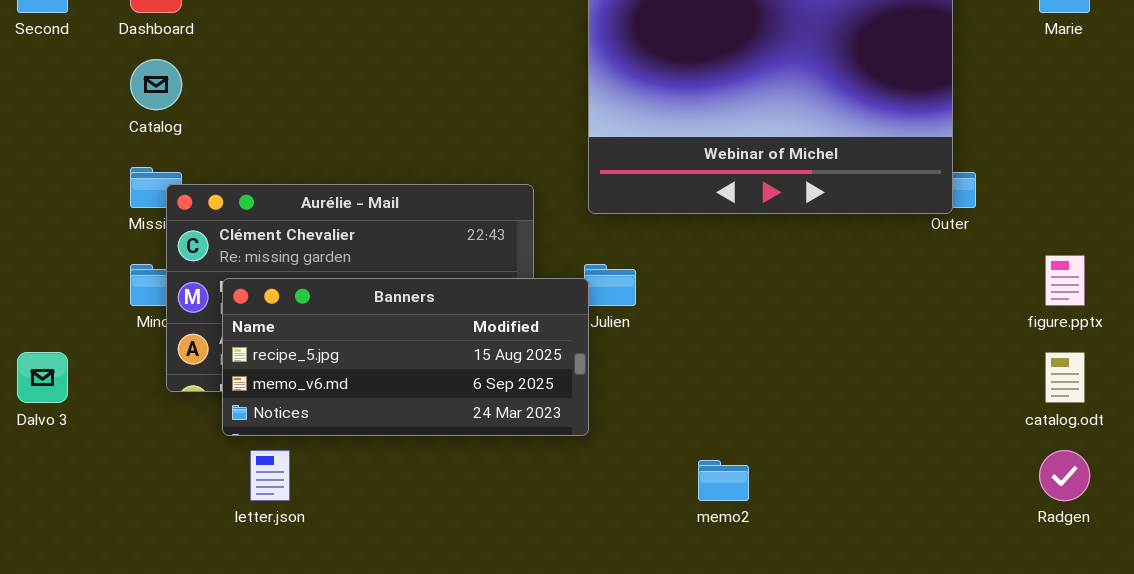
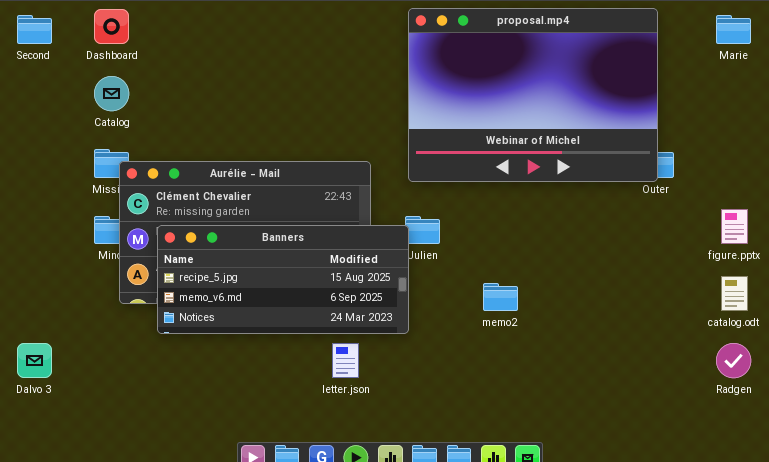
Dalvo 3: [17,352,68,403] -> [17,343,52,378], moved
letter.json: [250,450,290,501] -> [332,343,359,378], moved
memo2: [698,460,749,501] -> [483,283,518,311], moved

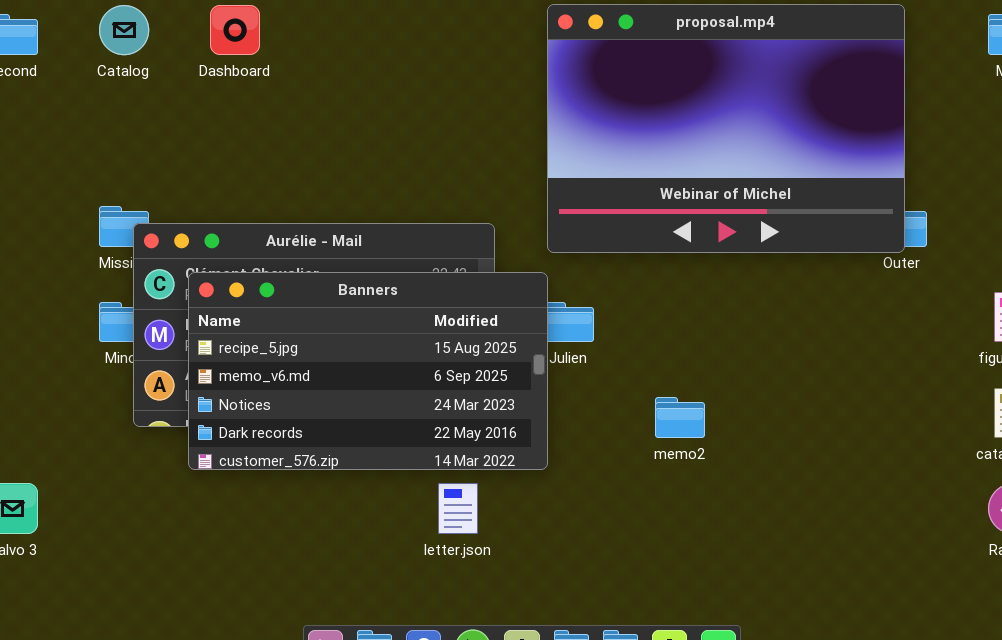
Dashboard: [94,9,129,44] -> [210,5,260,55], moved
Catalog: [94,76,129,111] -> [99,5,149,55], moved
Banners: [157,225,409,334] -> [188,272,548,470], resized

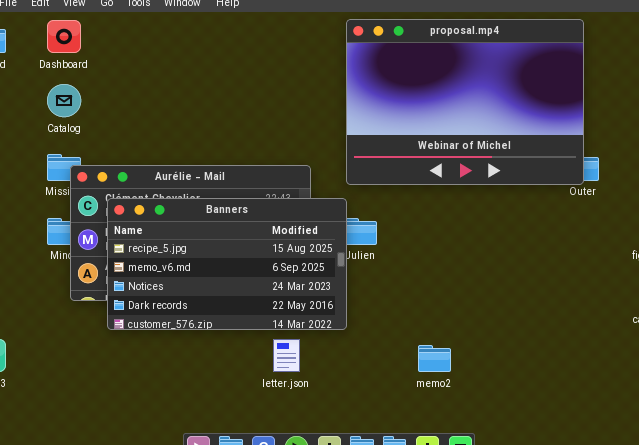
Catalog: [99,5,149,55] -> [47,84,81,117], moved
Dashboard: [210,5,260,55] -> [47,20,81,53], moved
memo2: [655,397,705,438] -> [418,345,451,372], moved

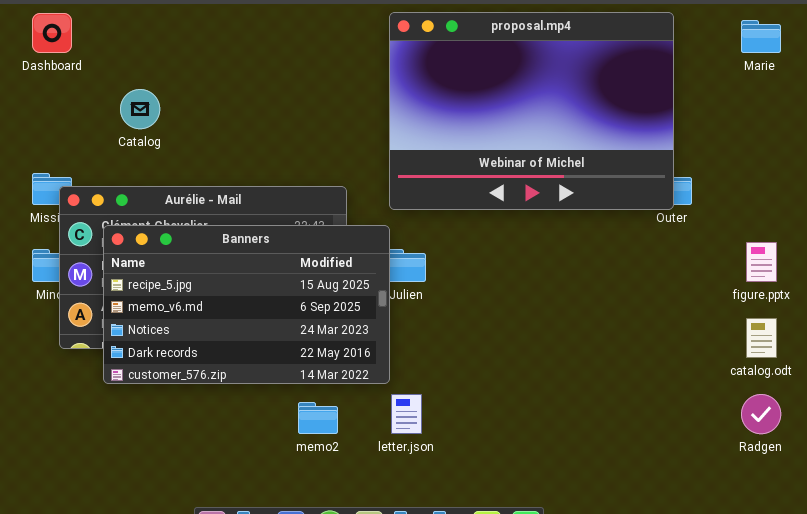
Catalog: [47,84,81,117] -> [120,89,160,129], moved
letter.json: [273,339,300,372] -> [391,394,422,434], moved
memo2: [418,345,451,372] -> [298,402,338,434], moved

